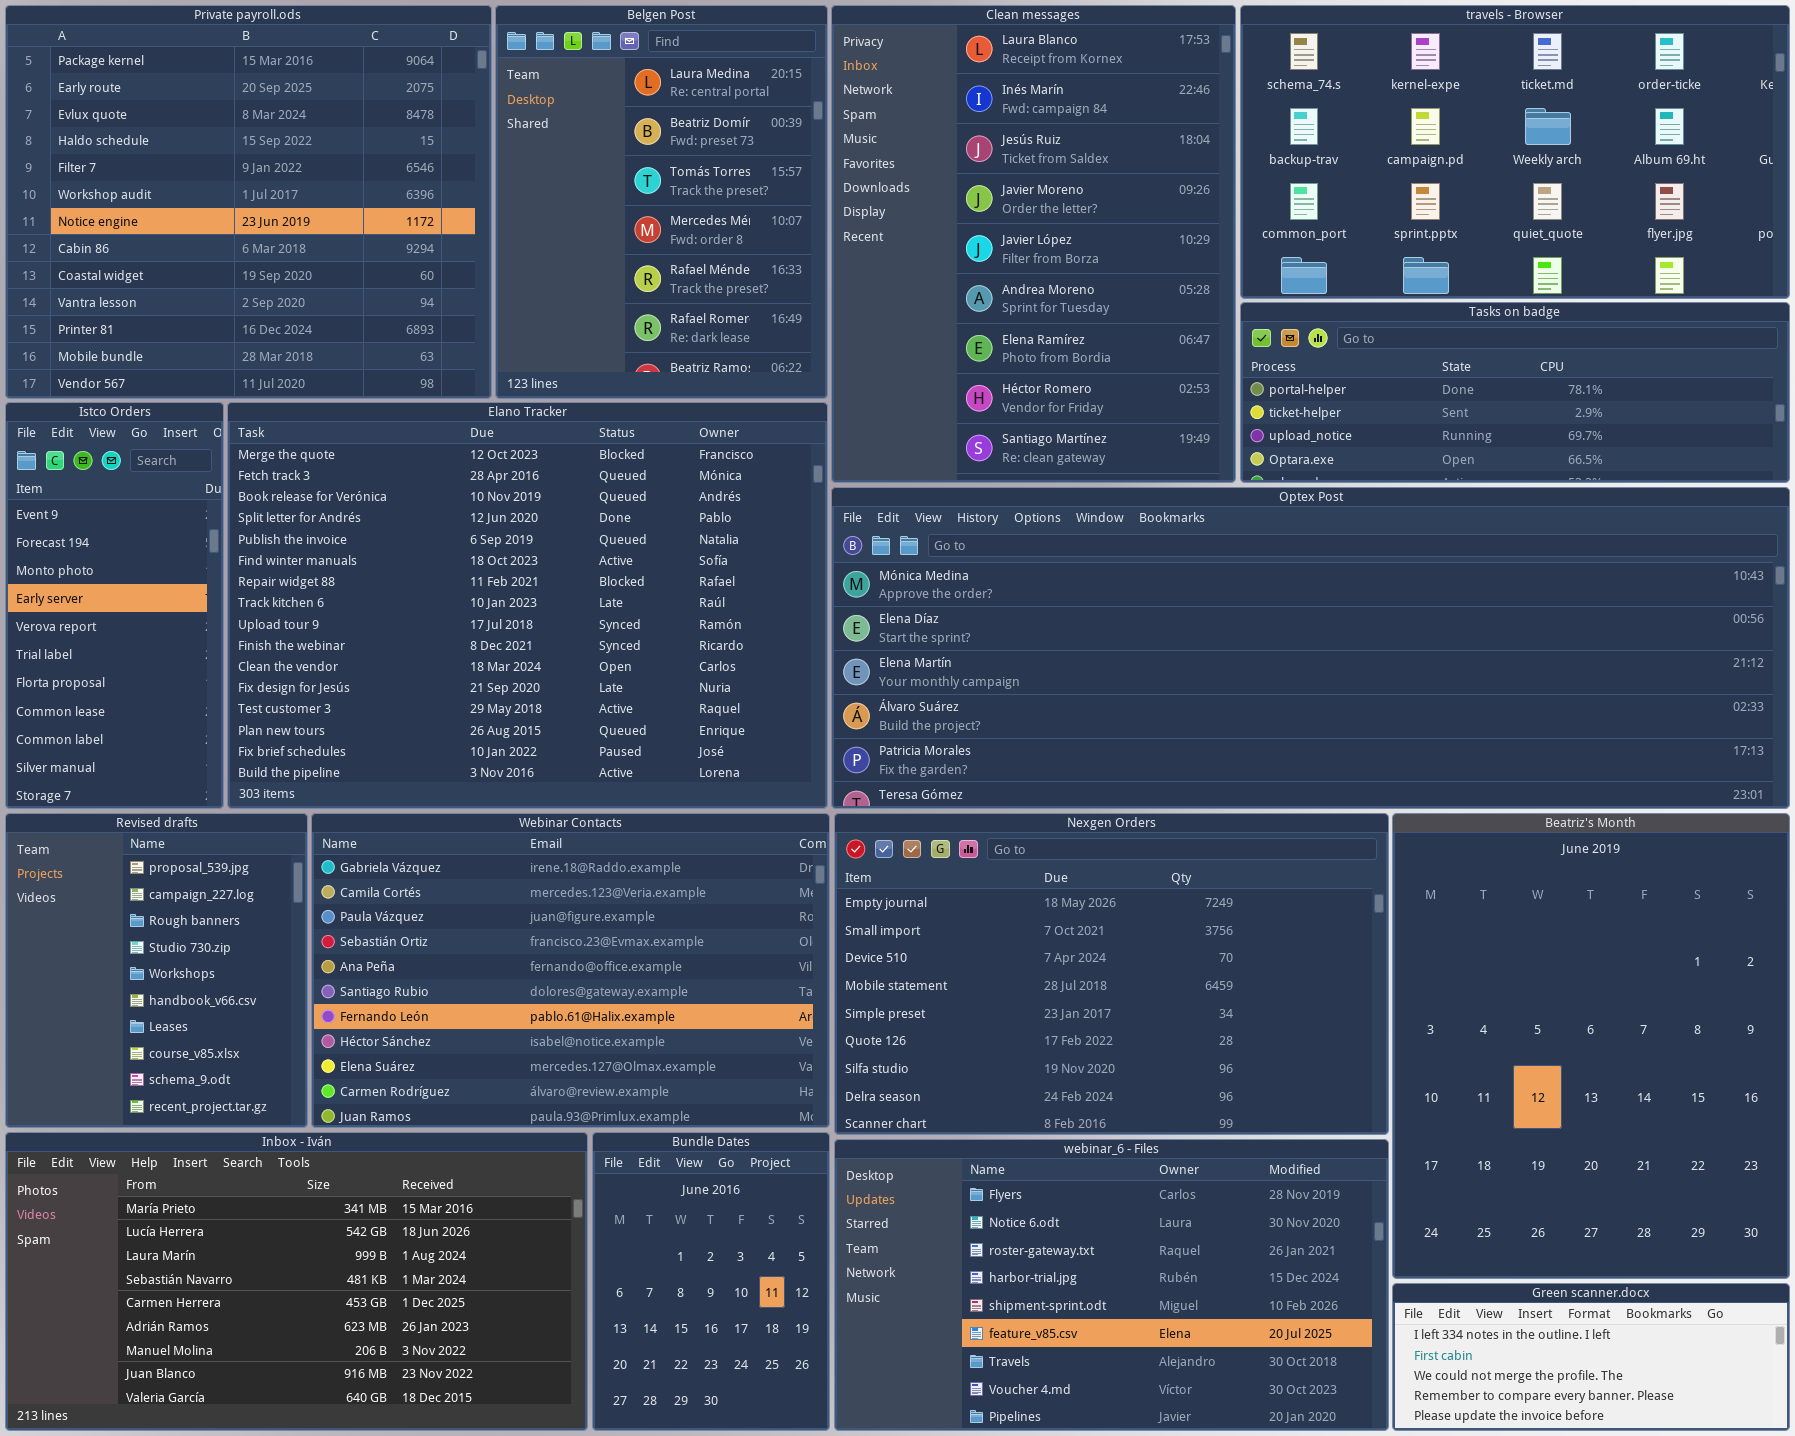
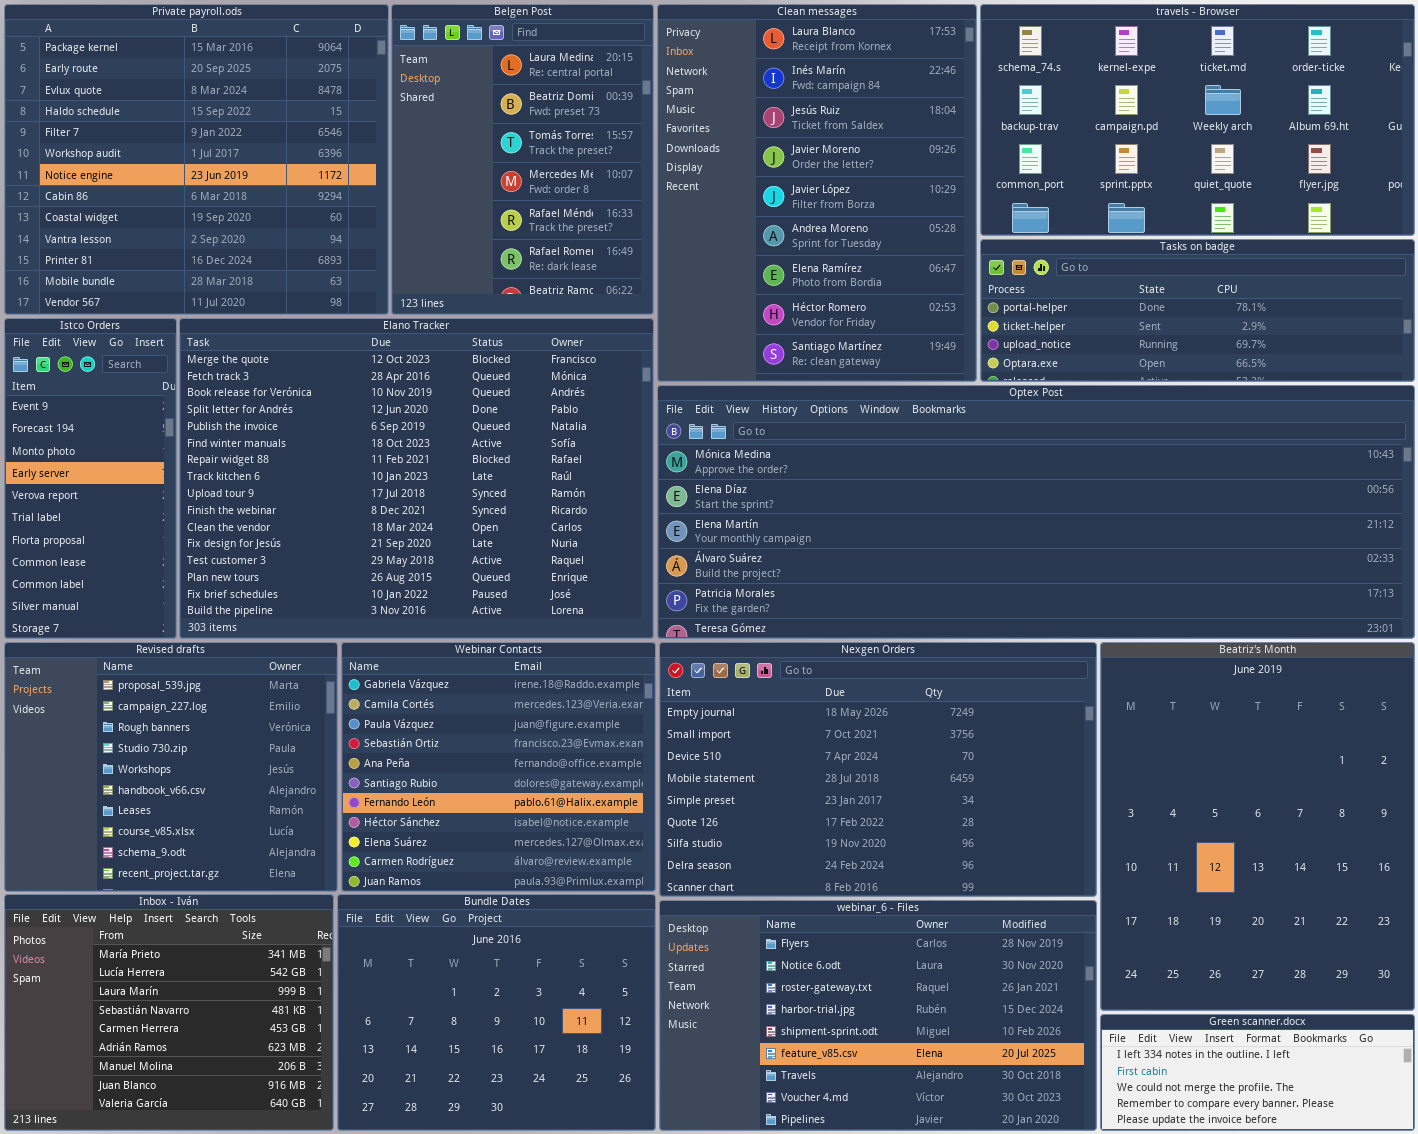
Revised drafts: [5,813,308,1128] -> [4,642,338,892], resized
Webinar Contacts: [311,813,830,1128] -> [341,642,656,892], resized
Inbox - Iván: [5,1132,588,1431] -> [4,894,334,1131], resized
Bundle Dates: [592,1132,830,1431] -> [337,894,656,1131], resized

